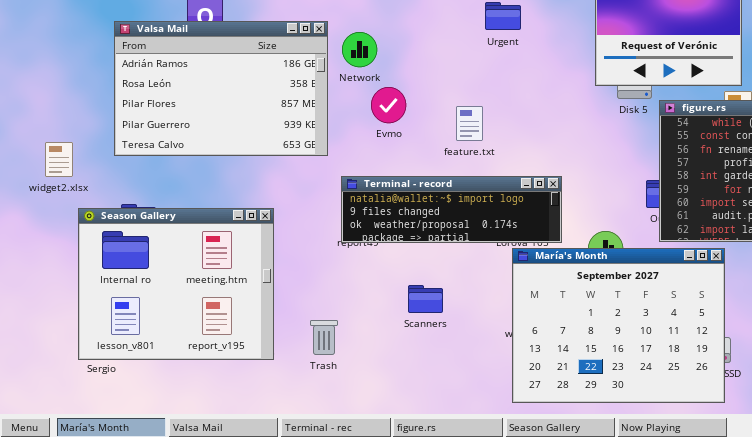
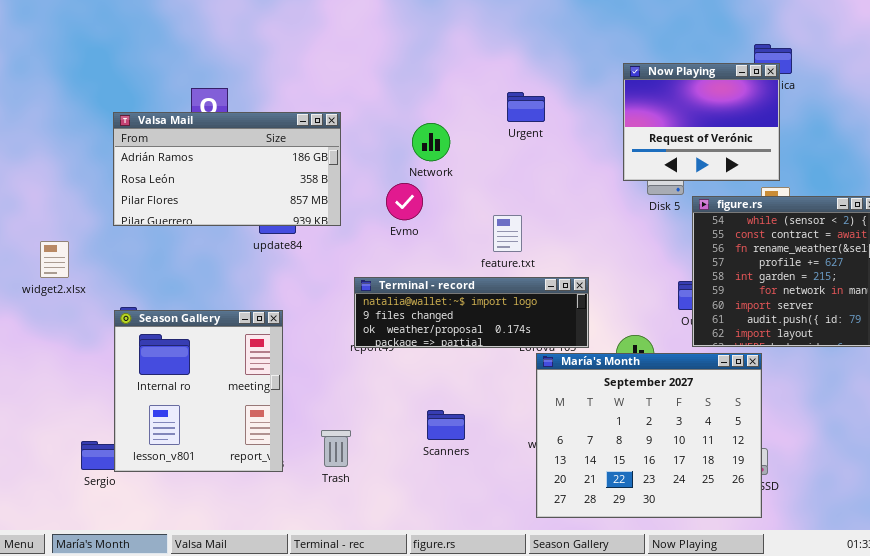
Valsa Mail: [114,21,328,156] -> [113,112,341,226], resized
Network: [342,32,377,67] -> [412,123,450,161], moved
feature.txt: [456,106,483,141] -> [493,215,522,252], moved
Season Gallery: [78,208,274,360] -> [114,310,283,472], resized
Scanners: [408,285,443,313] -> [427,410,465,440], moved

